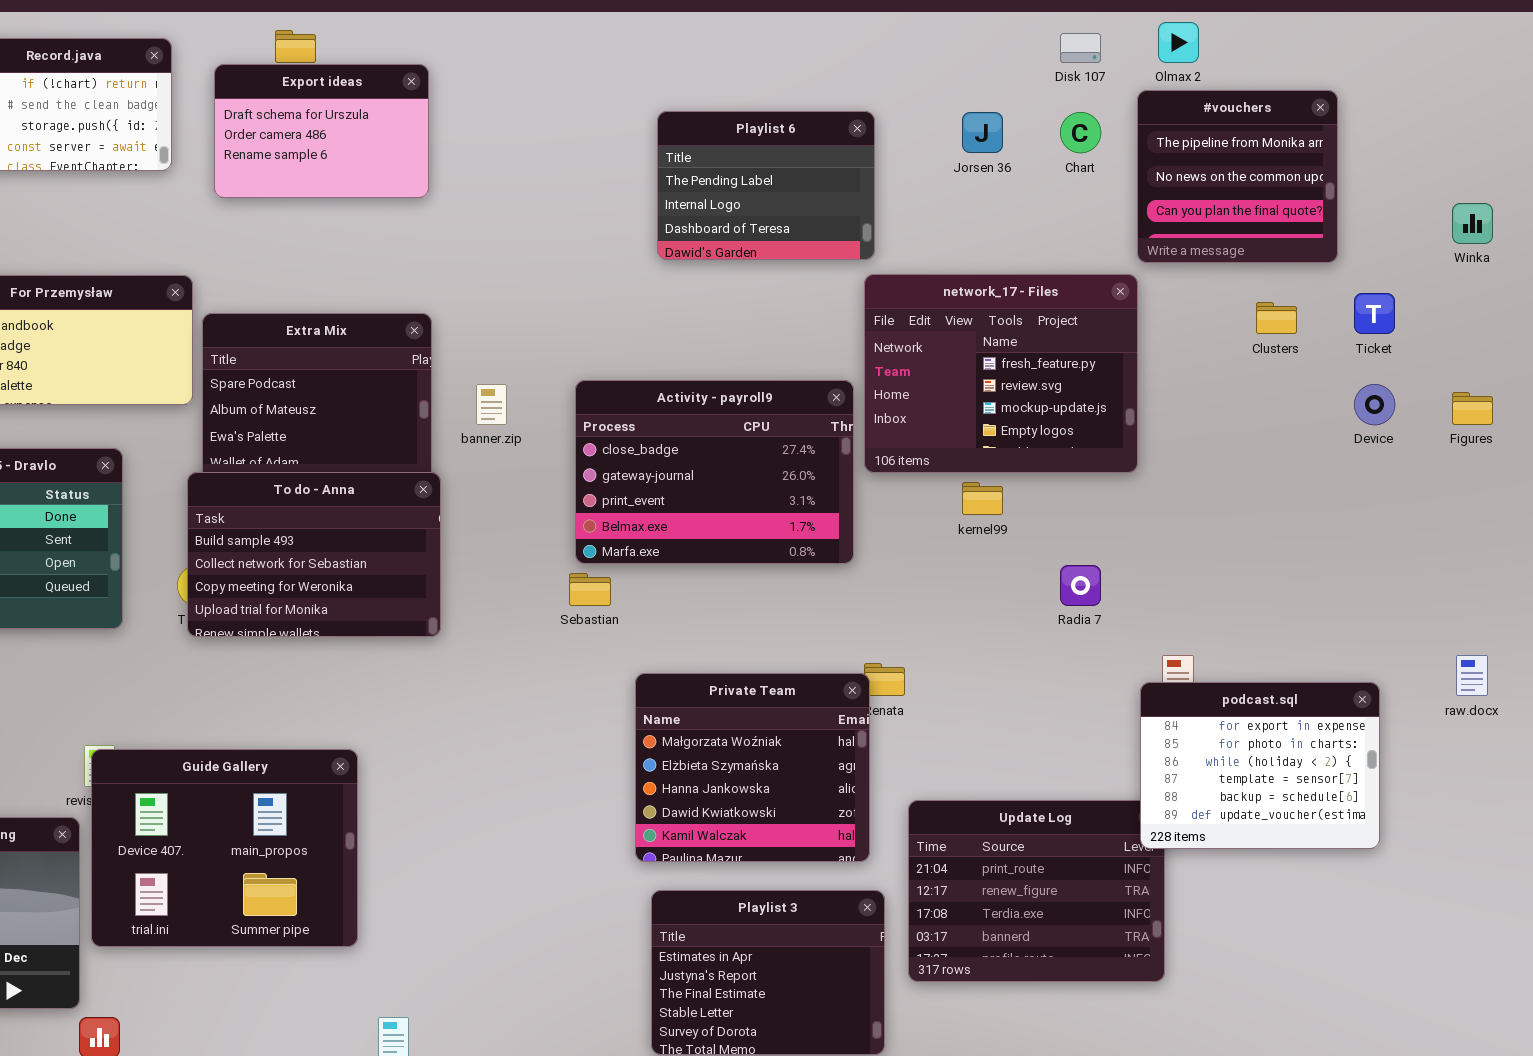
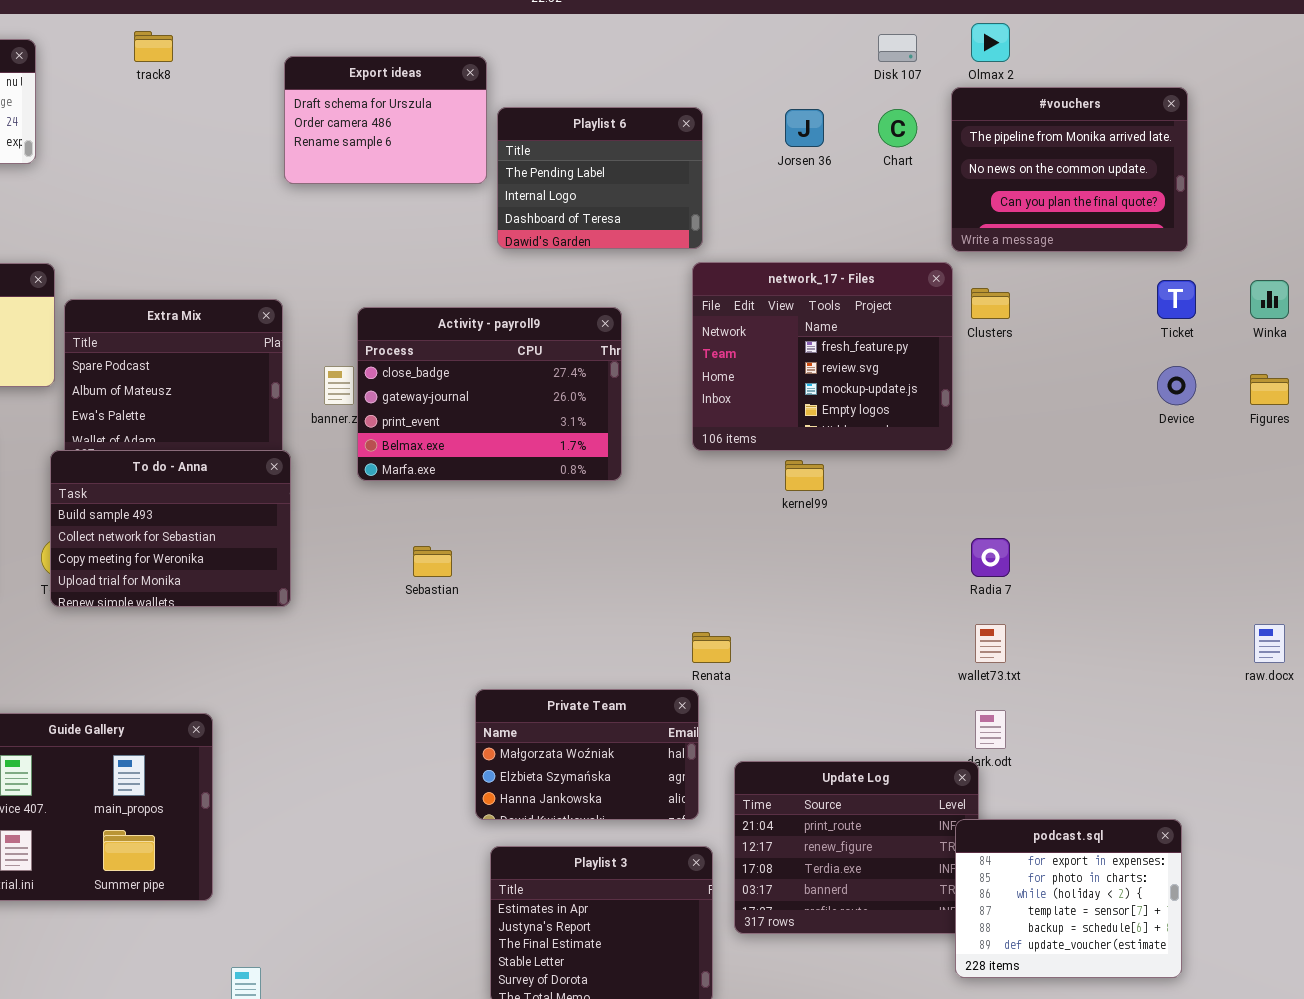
Export ideas: [214,64,429,198] -> [284,56,487,184], moved
#vouchers: [1137,90,1338,263] -> [951,87,1188,252], resized
Winka: [1452,203,1493,244] -> [1250,280,1289,319], moved
Clusters: [1256,302,1297,334] -> [971,288,1010,319], moved
Activity - payroll9: [575,380,854,564] -> [357,307,622,481], moved
Radia 7: [1060,565,1101,606] -> [971,538,1010,577], moved
Private Team: [635,673,870,862] -> [475,689,699,820], resized
podcast.sql: [1140,682,1380,849] -> [955,819,1182,978], moved

